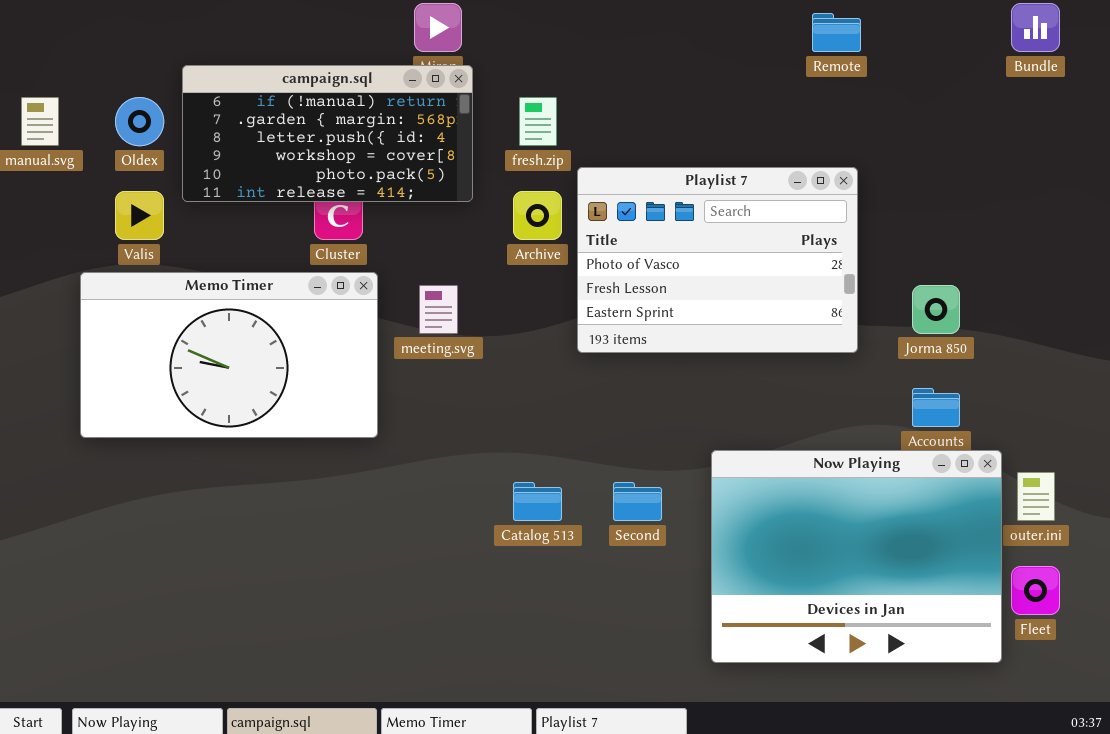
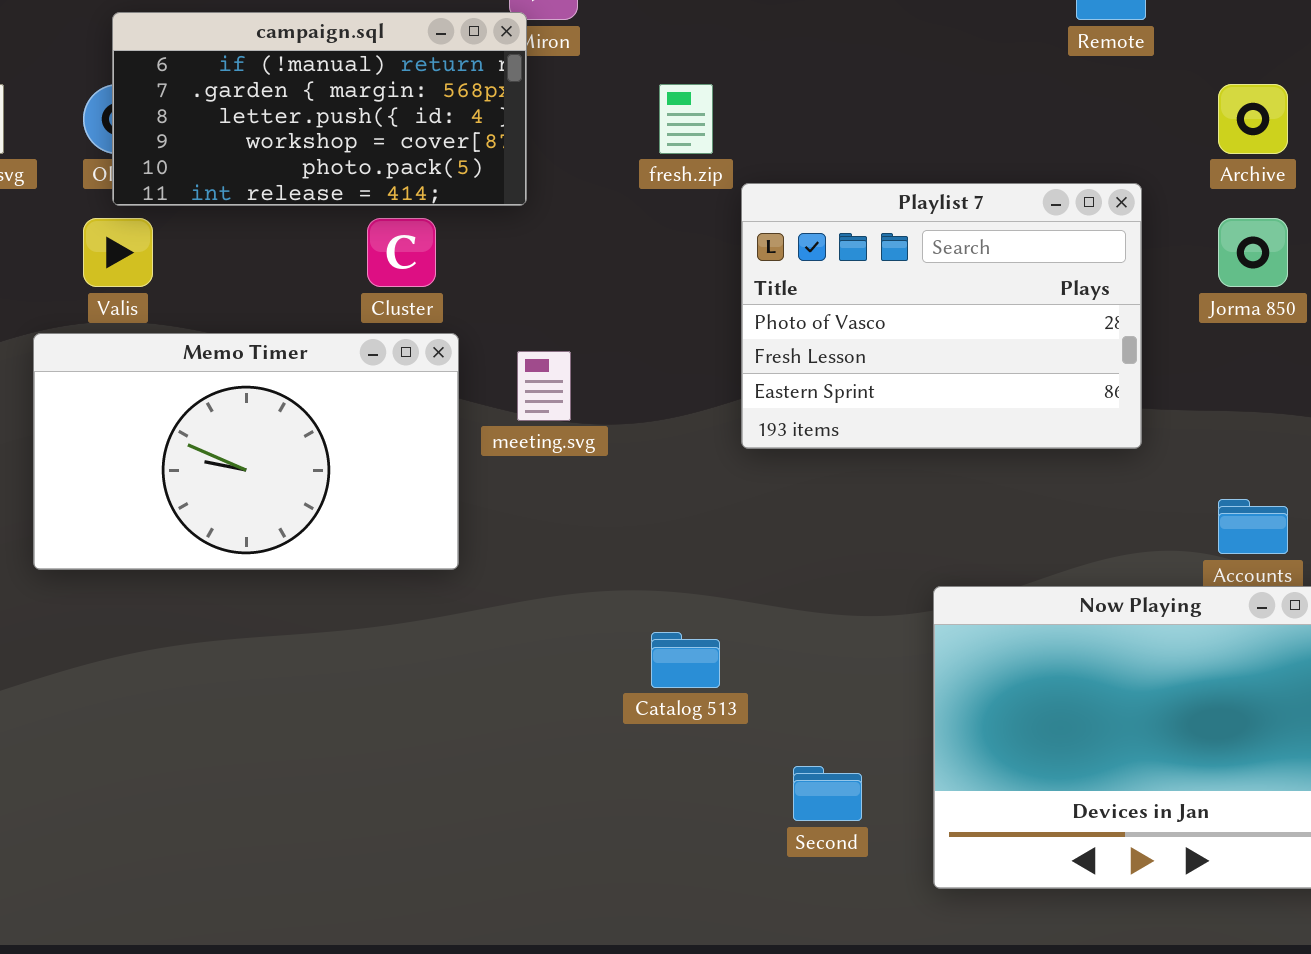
campaign.sql: [182,65,473,202] -> [112,12,527,206], moved
Archive: [513,191,562,240] -> [1218,84,1288,154], moved
Jorma 850: [912,285,960,334] -> [1218,218,1288,287], moved
Second: [613,482,662,521] -> [793,766,862,821], moved

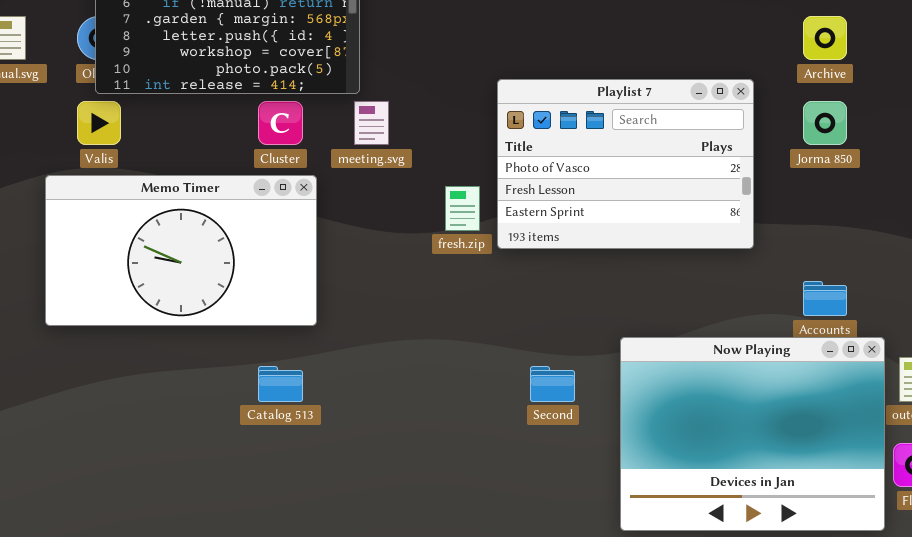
fresh.zip: [659,84,713,154] -> [445,186,480,231], moved
meeting.svg: [517,351,571,421] -> [354,101,389,145], moved
Catalog 513: [651,632,720,688] -> [258,366,303,402], moved
Second: [793,766,862,821] -> [530,366,575,402], moved

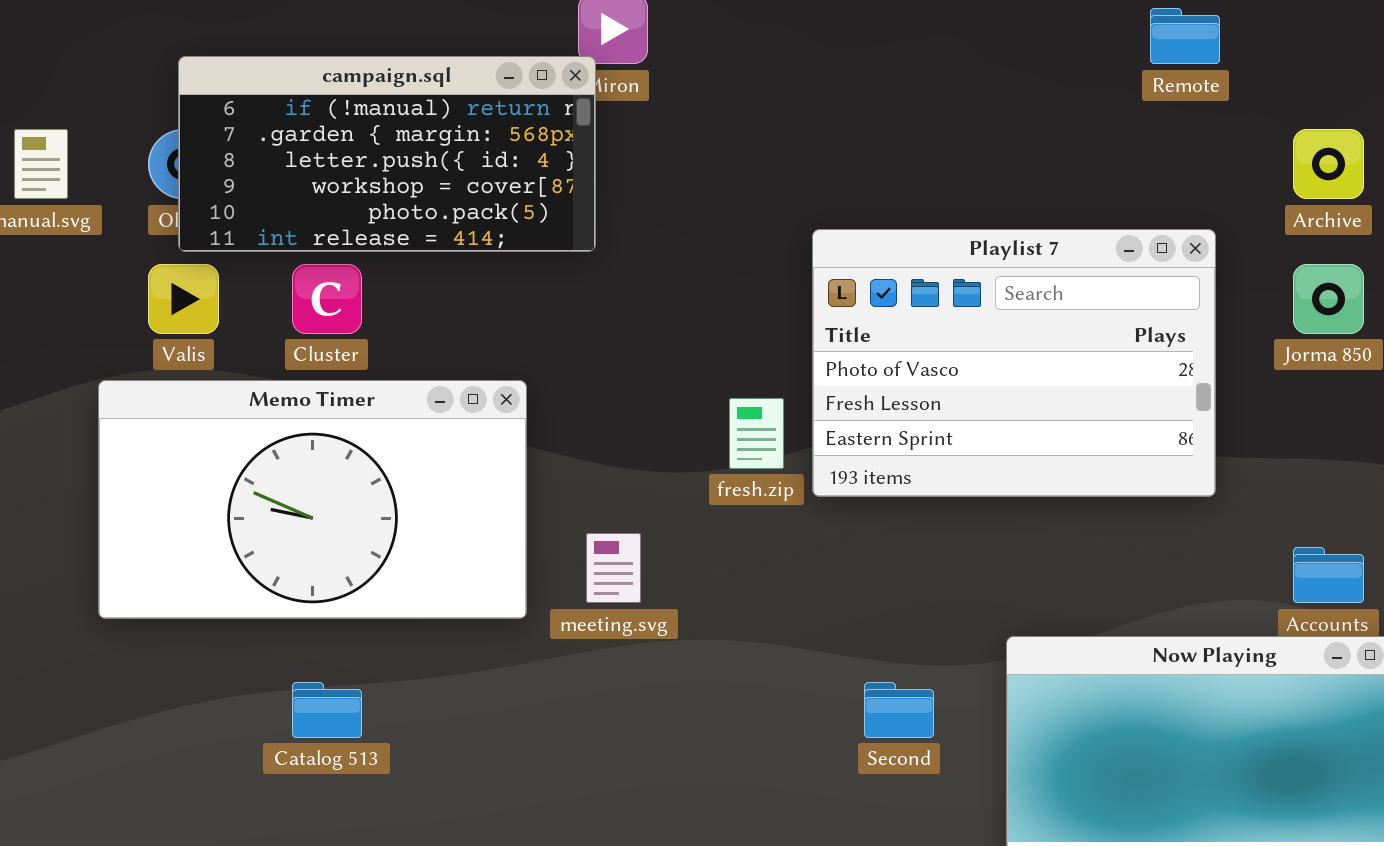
Cluster: [258,101,303,145] -> [292,264,362,334], moved
meeting.svg: [354,101,389,145] -> [586,533,641,603], moved
Catalog 513: [258,366,303,402] -> [292,682,362,738], moved

